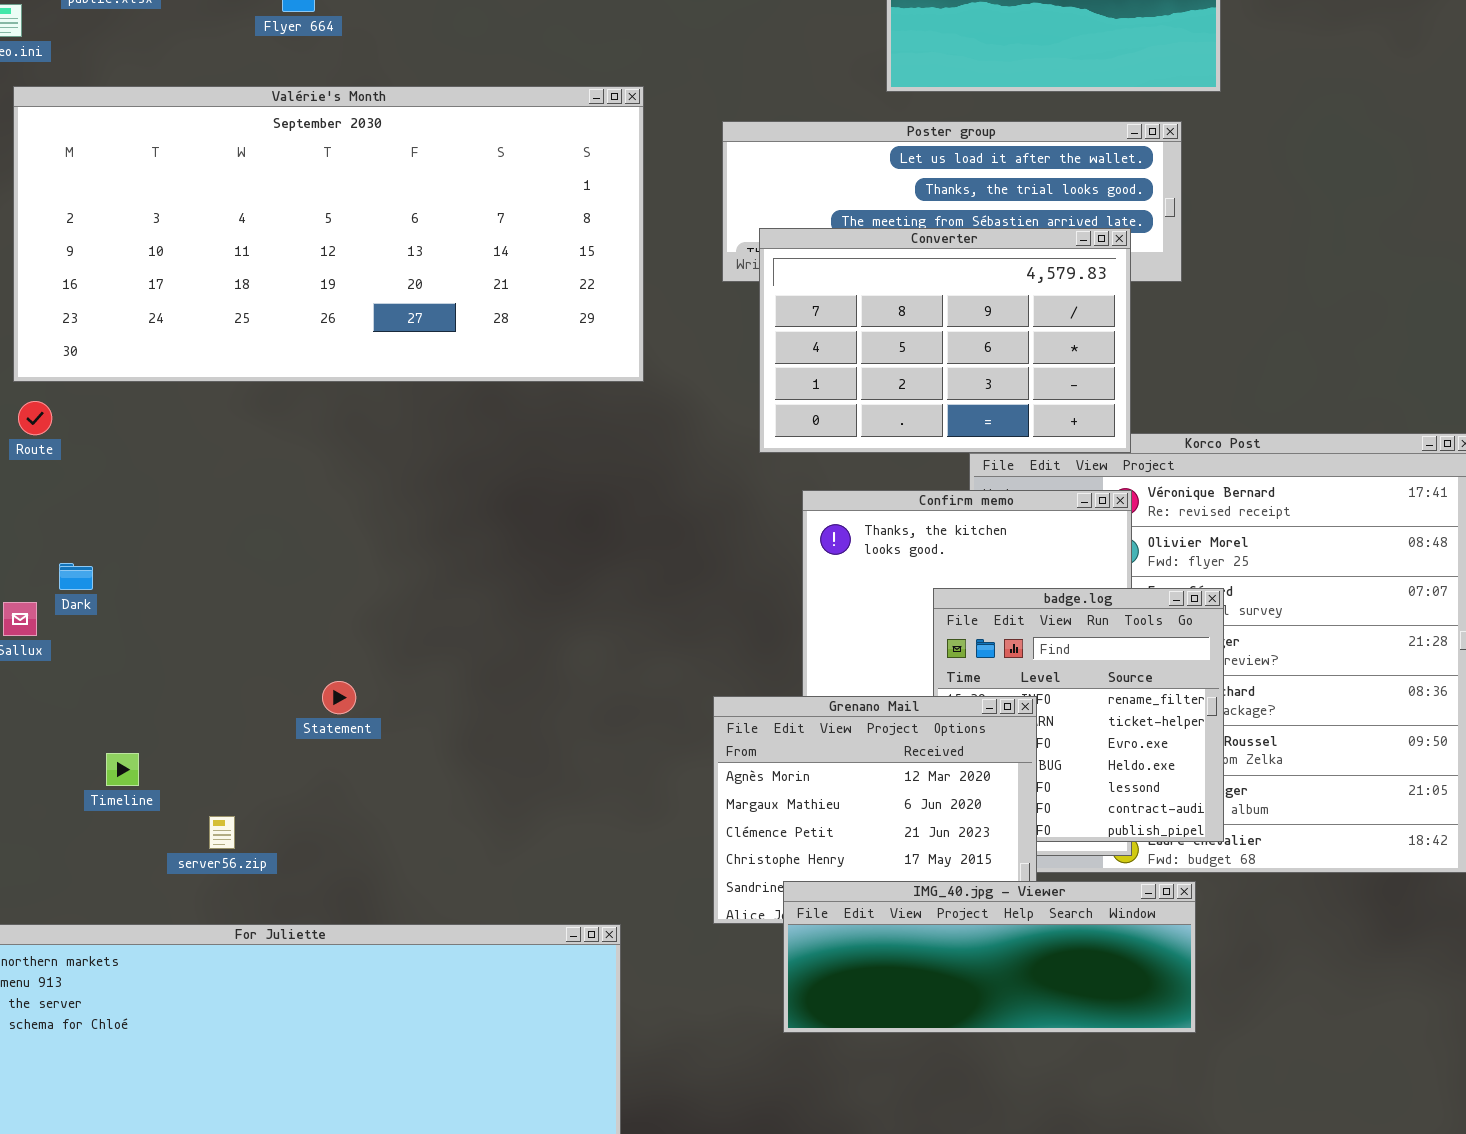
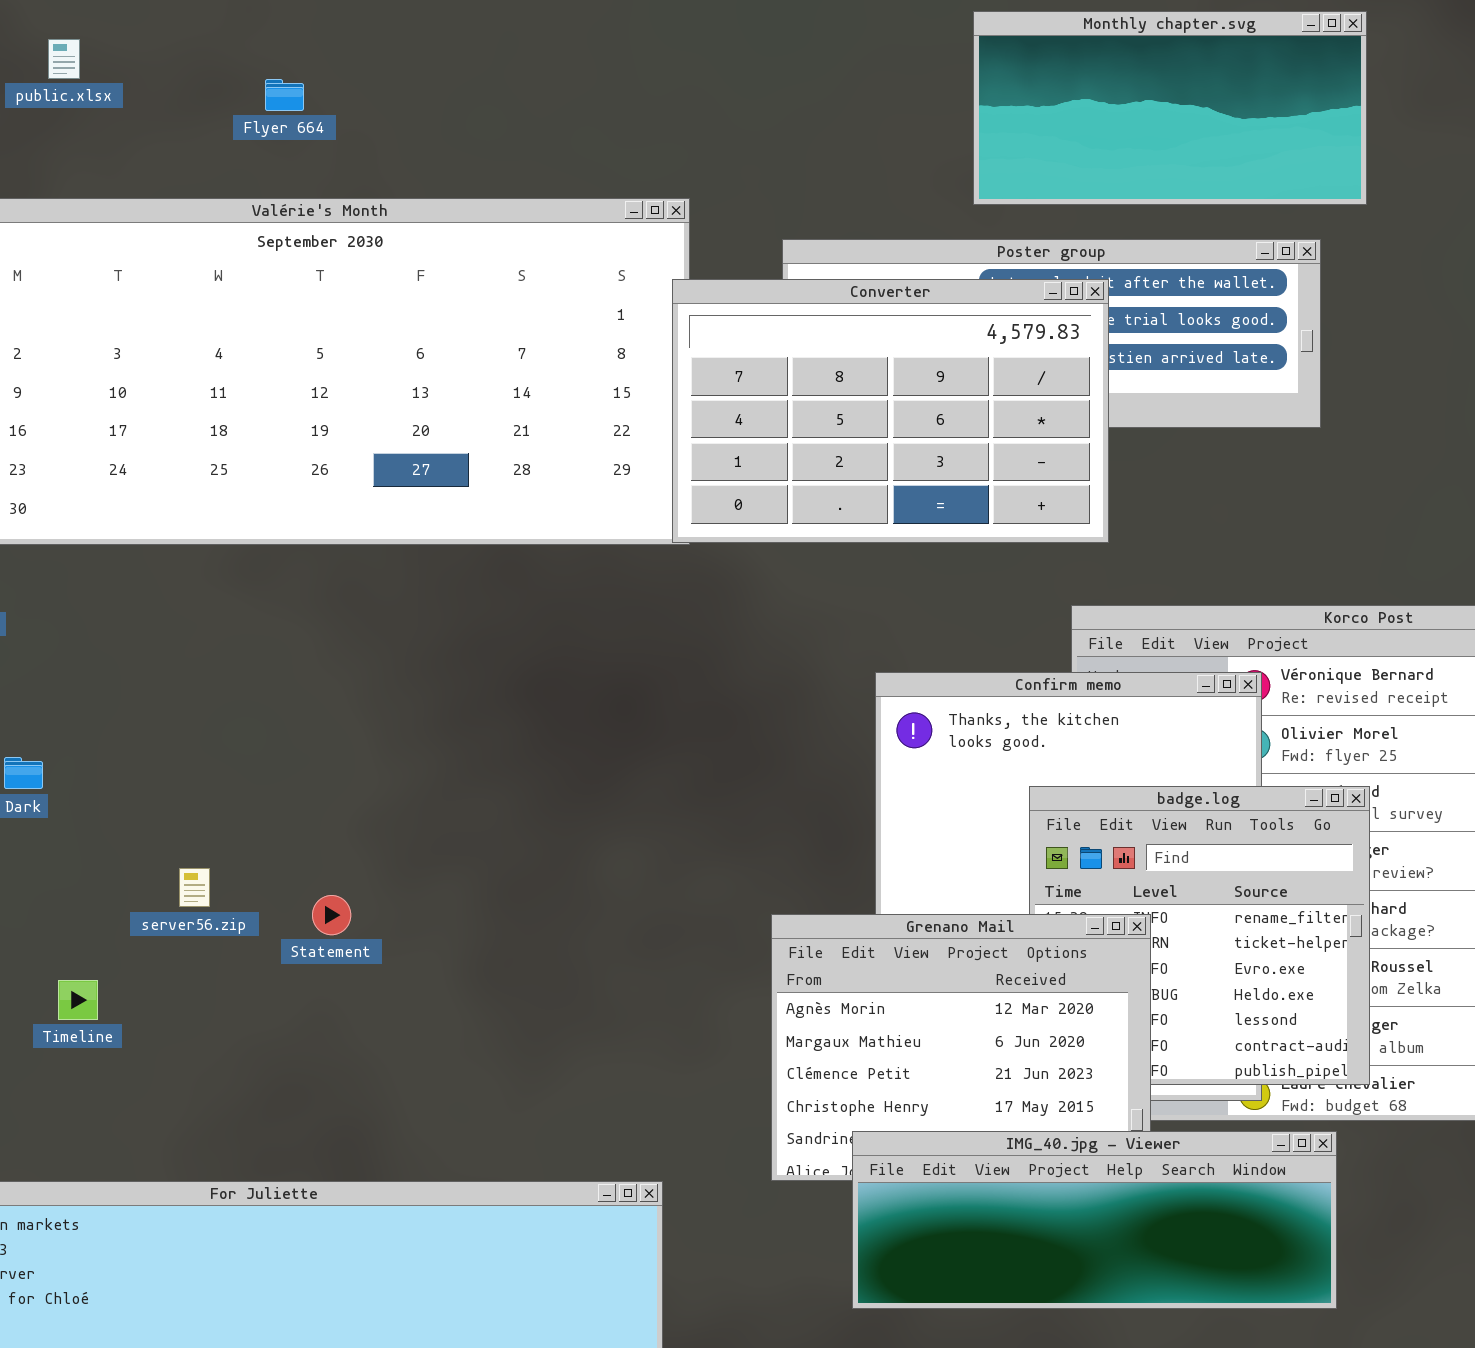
Converter: [759,228,1131,453] -> [672,279,1109,543], moved
server56.zip: [209,816,235,849] -> [179,868,210,907], moved

